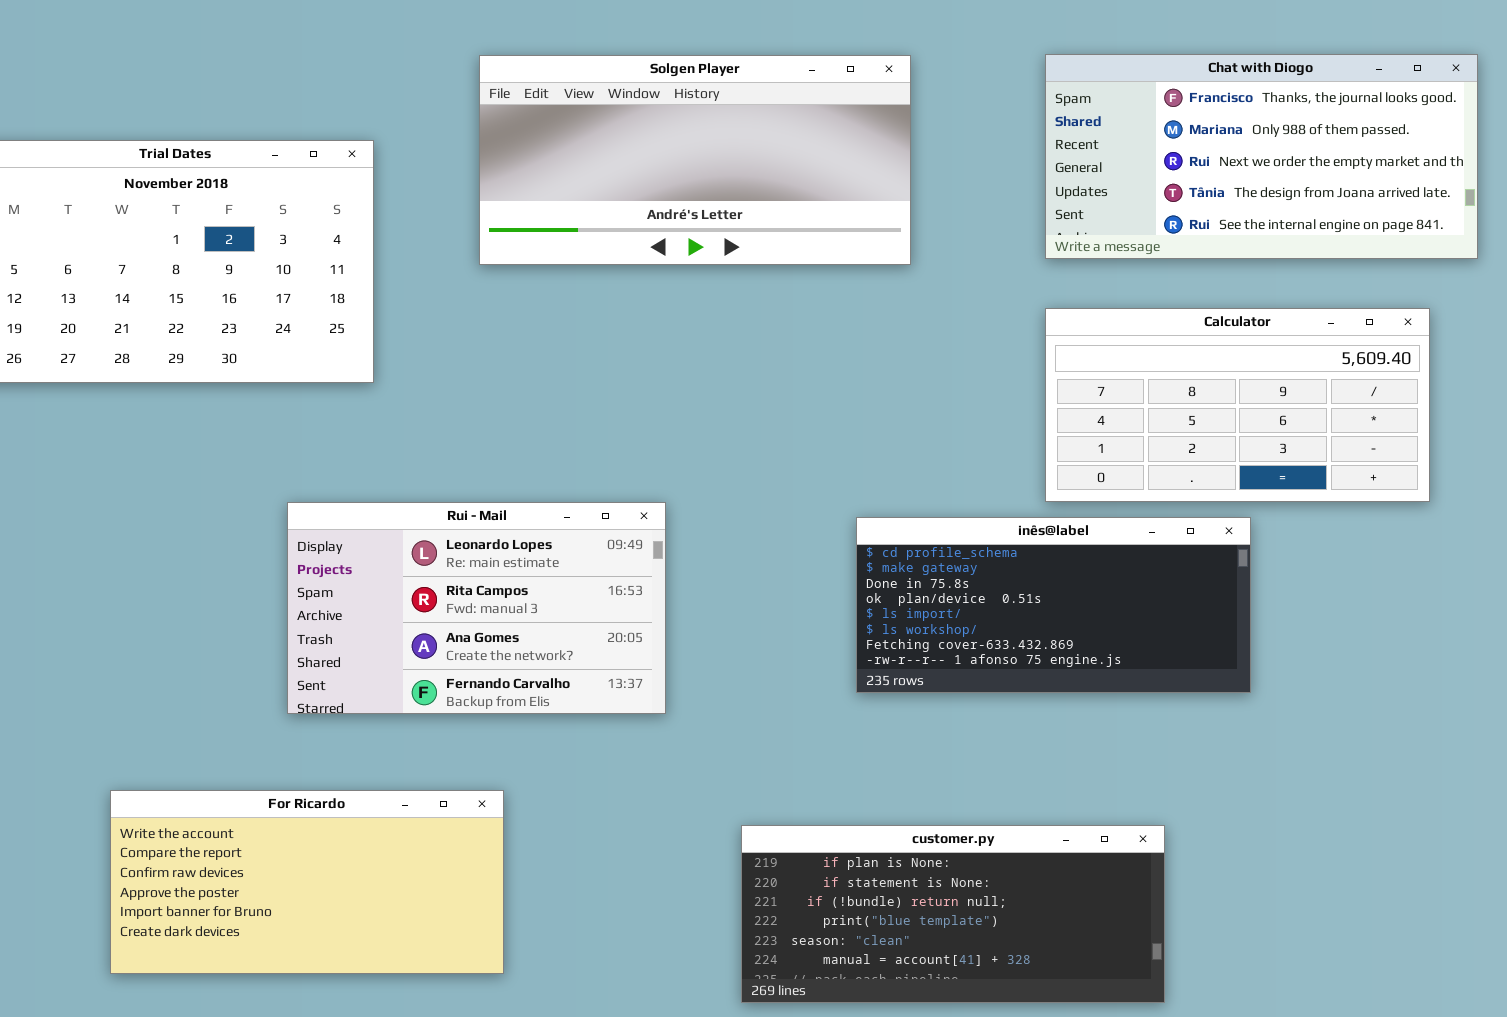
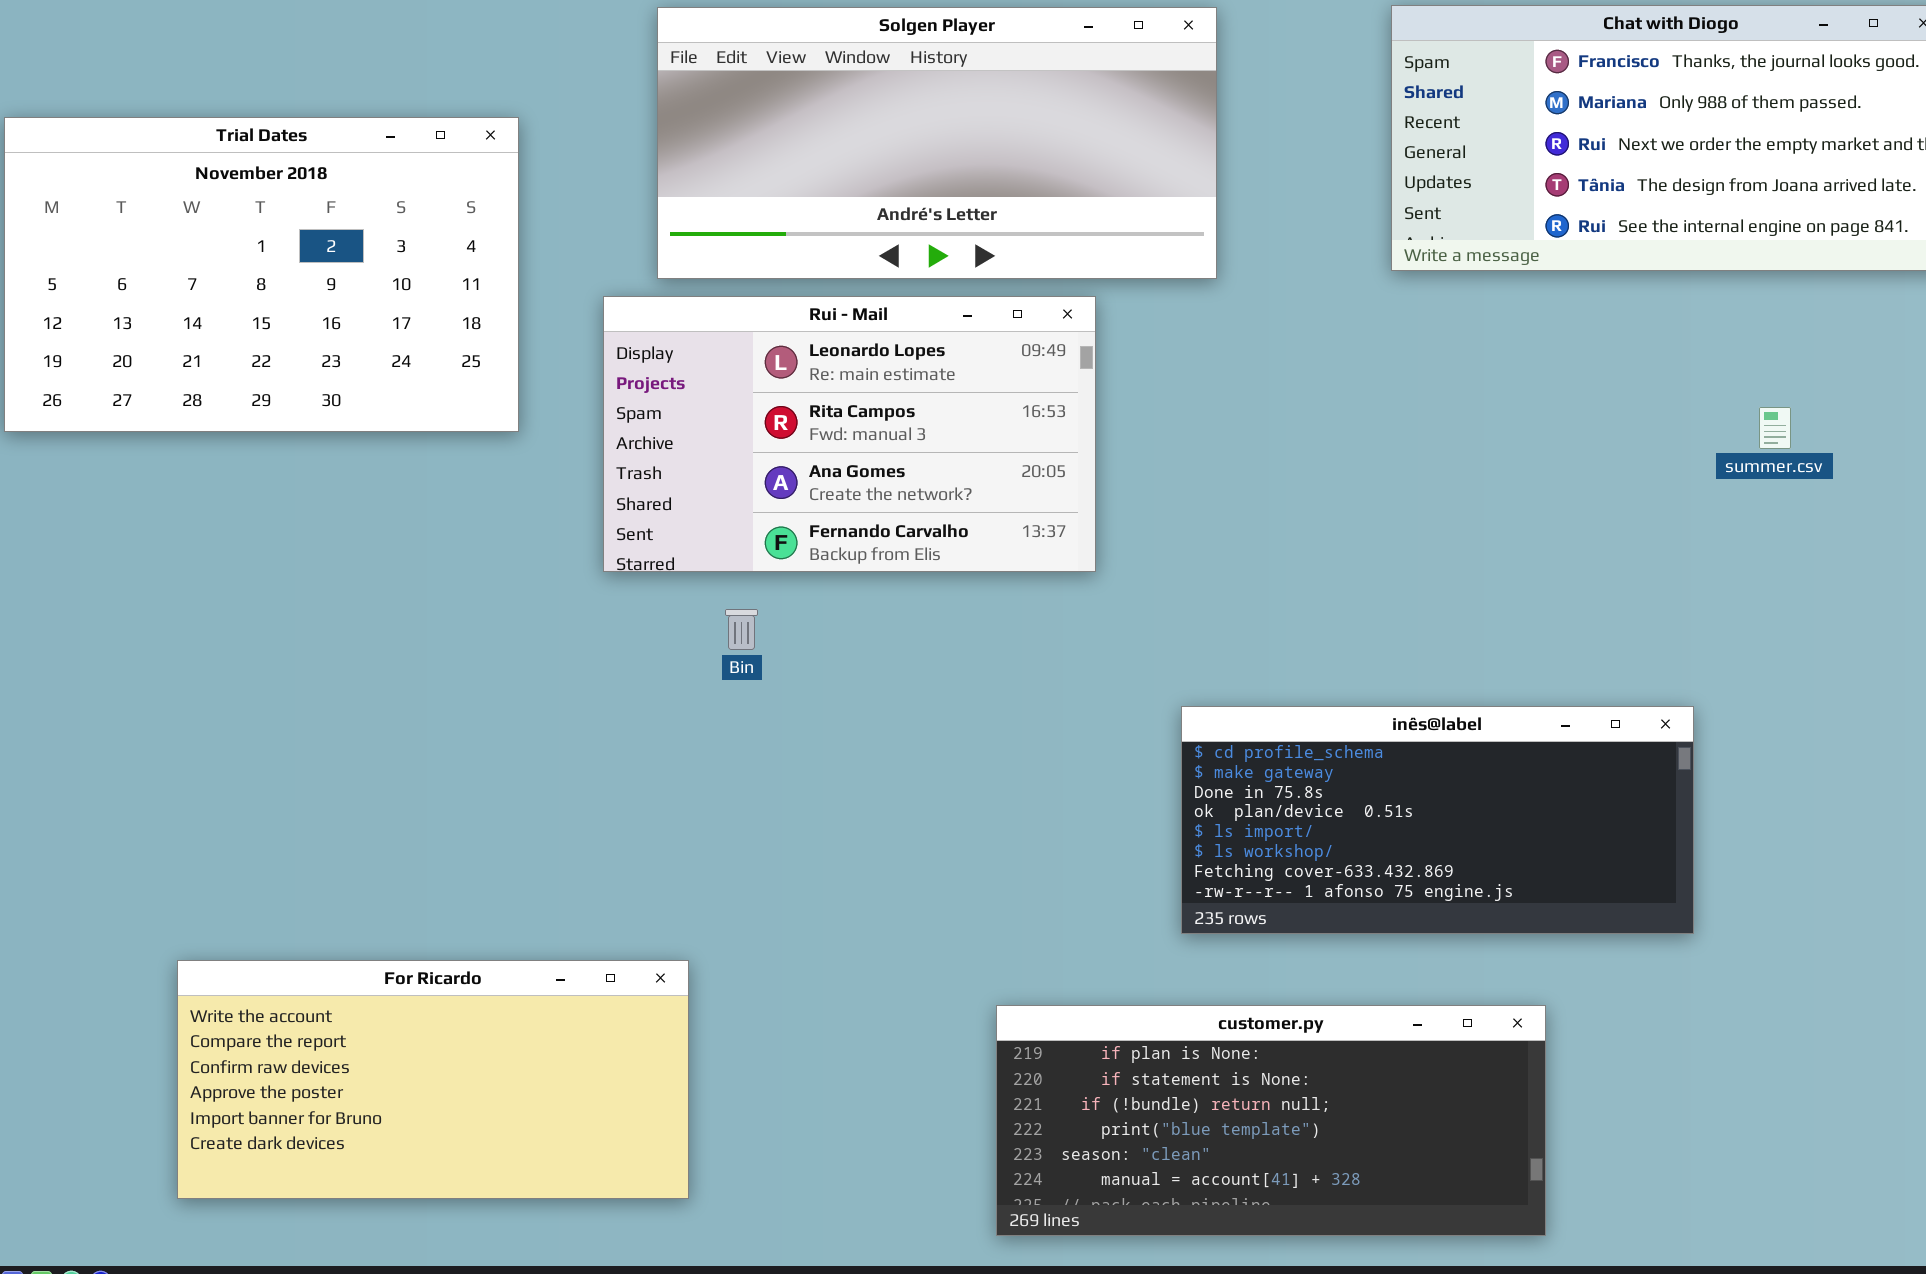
Calculator: [1045,308,1430,502] -> none, closed
Rui - Mail: [287,502,666,714] -> [603,296,1096,572], moved
inês@label: [856,517,1251,693] -> [1181,706,1694,934], moved

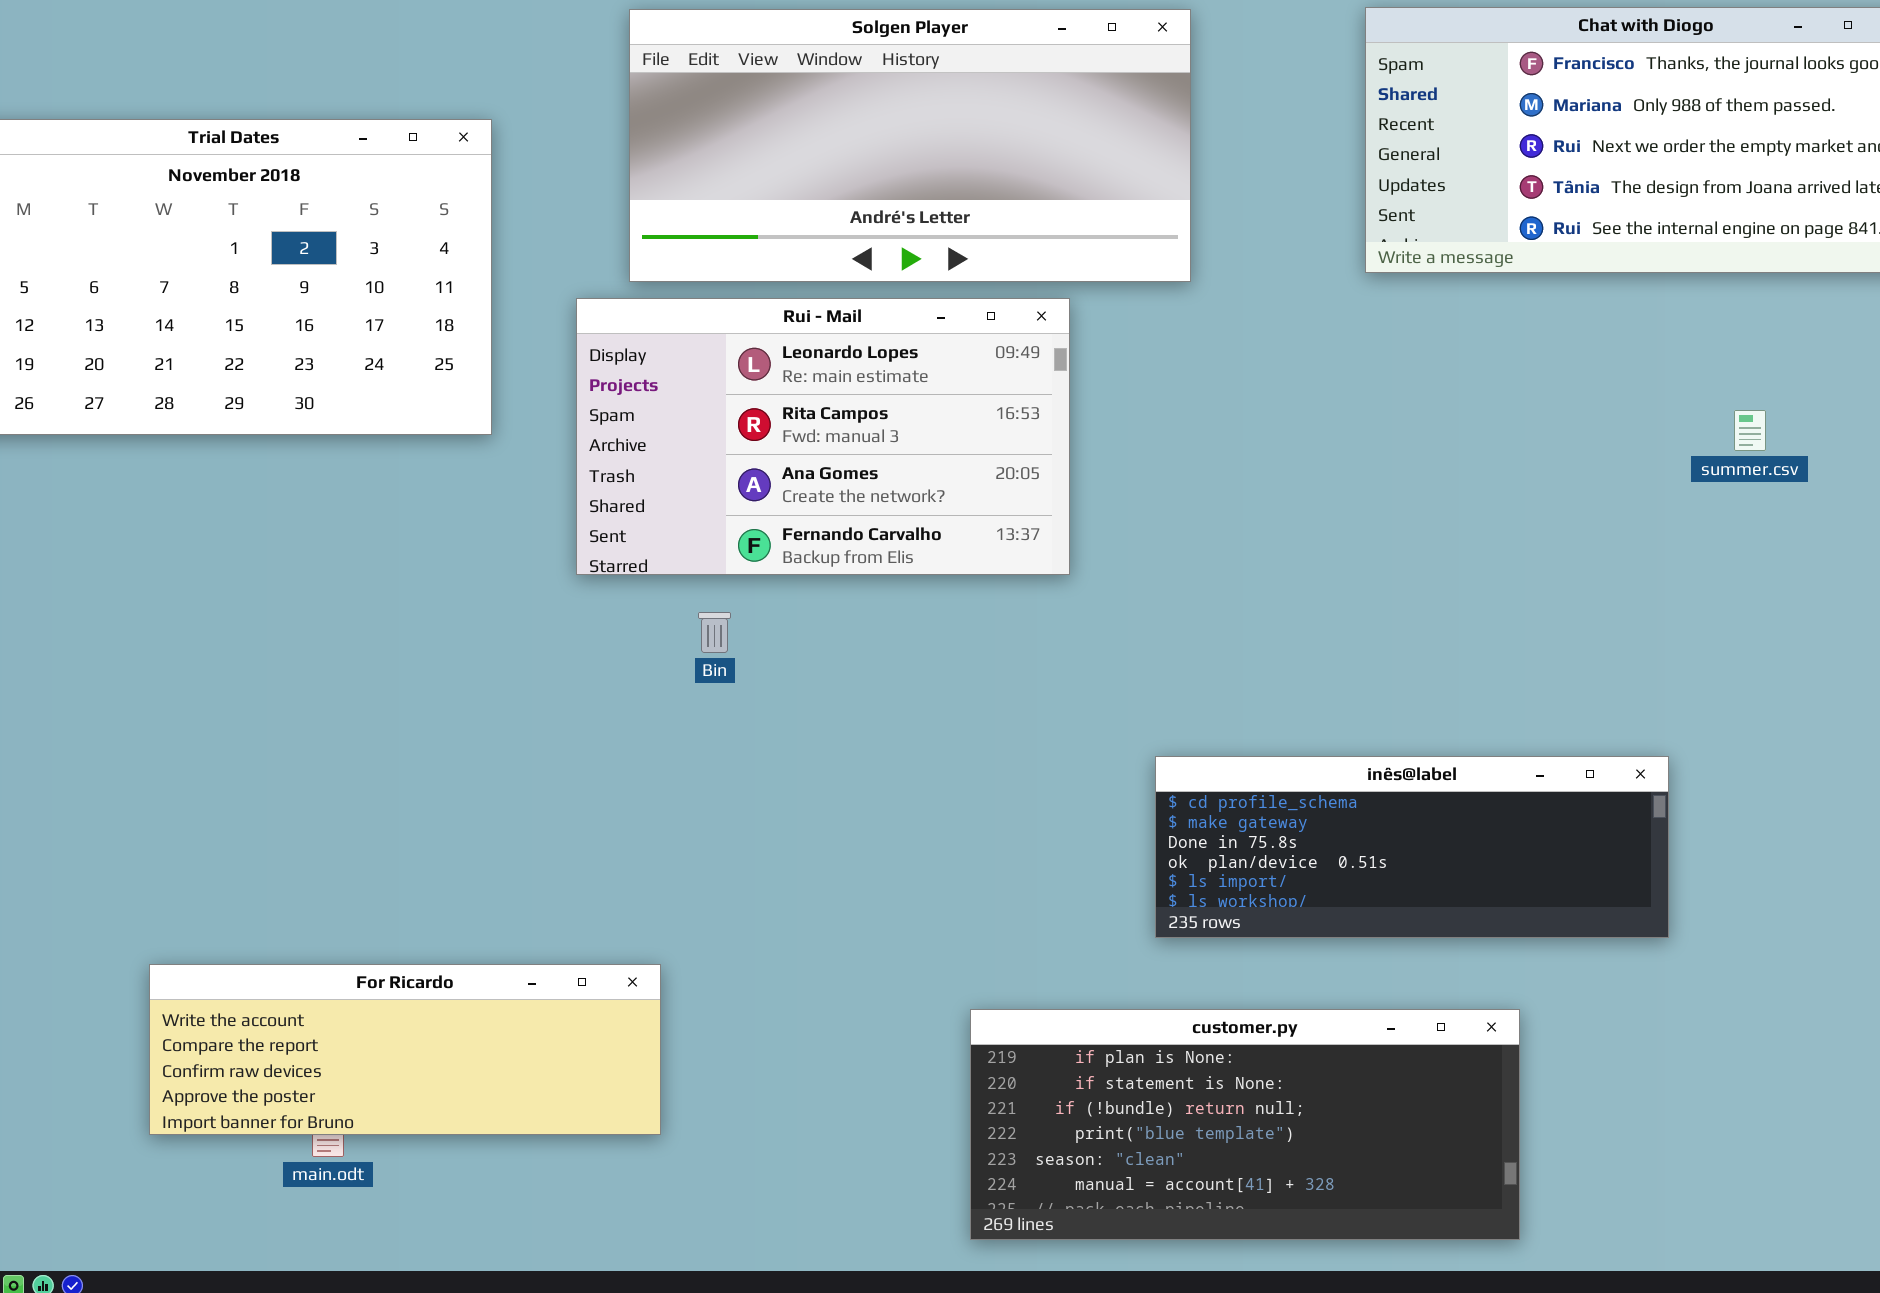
inês@label: [1181,706,1694,934] -> [1155,756,1669,938], resized
For Ricardo: [177,960,689,1199] -> [149,964,661,1135], resized

